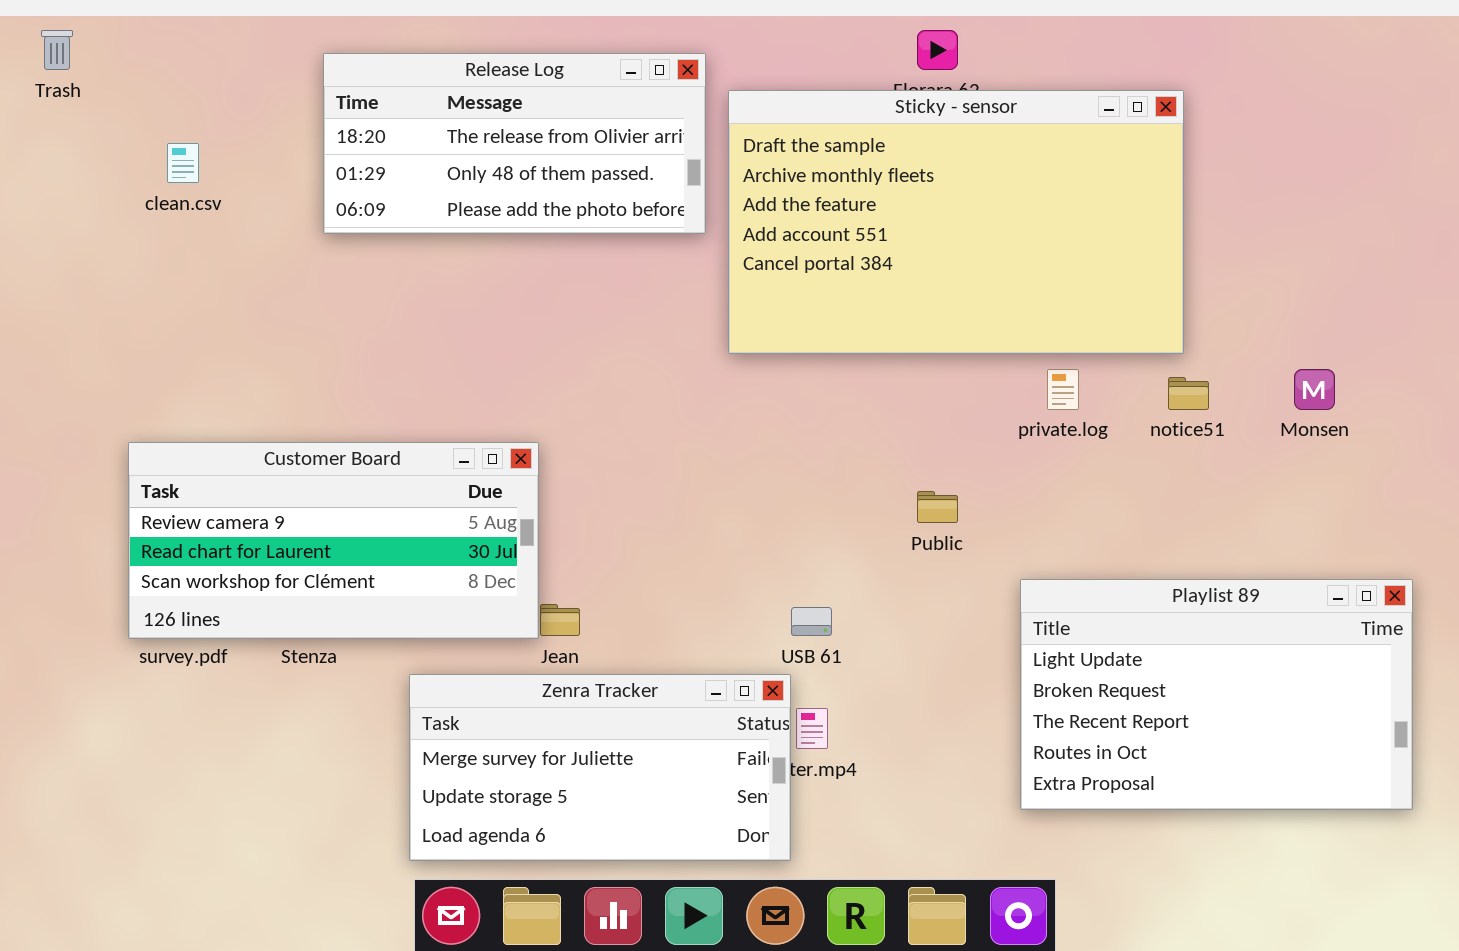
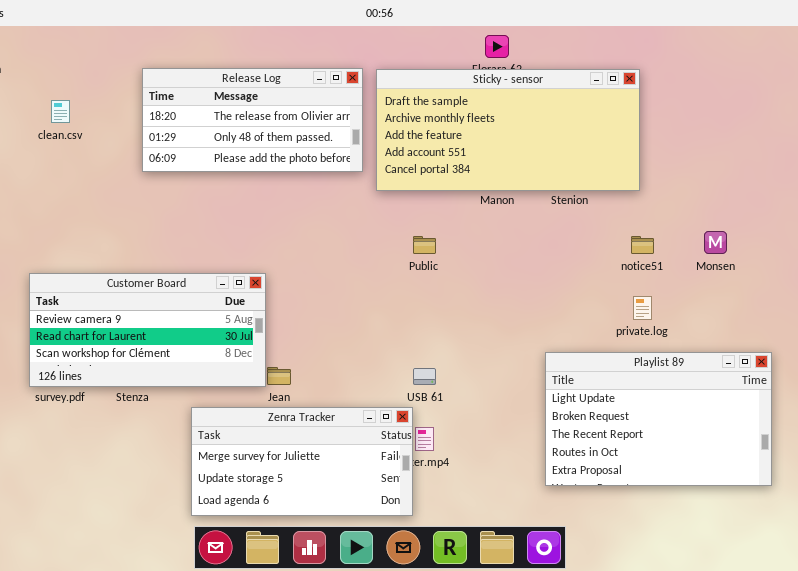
Release Log: [323,53,706,234] -> [142,68,363,172], moved
Sticky - sensor: [728,90,1184,354] -> [376,69,640,191], resized
private.log: [1047,369,1079,410] -> [633,296,652,320], moved
Public: [917,491,958,523] -> [413,236,436,254], moved

